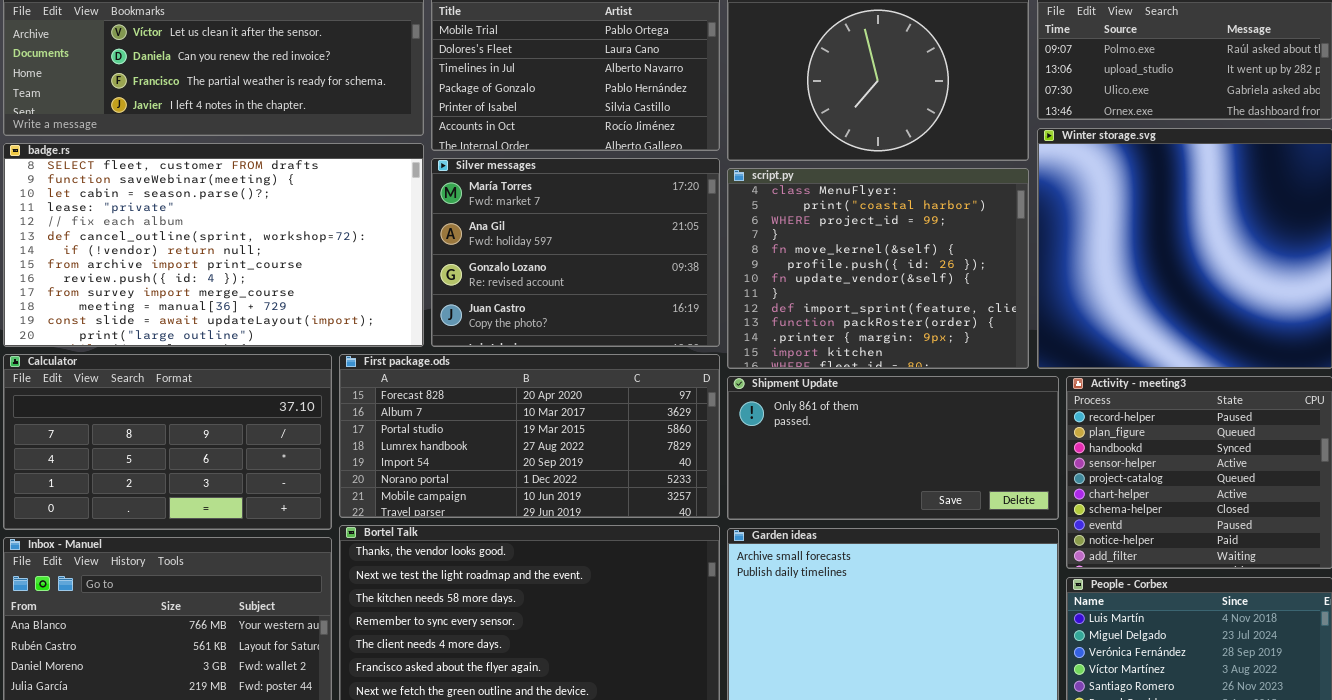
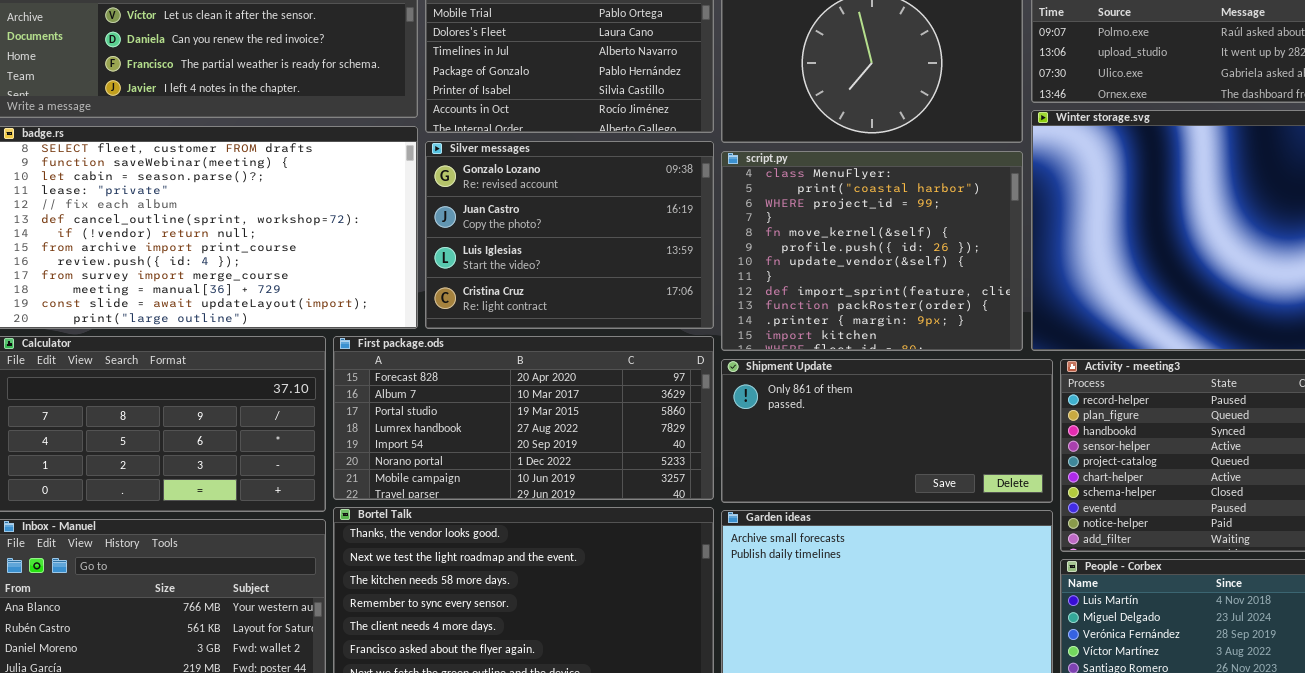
Silver messages: [431,158,720,347] -> [425,141,714,329], scrolled down 2 rows

